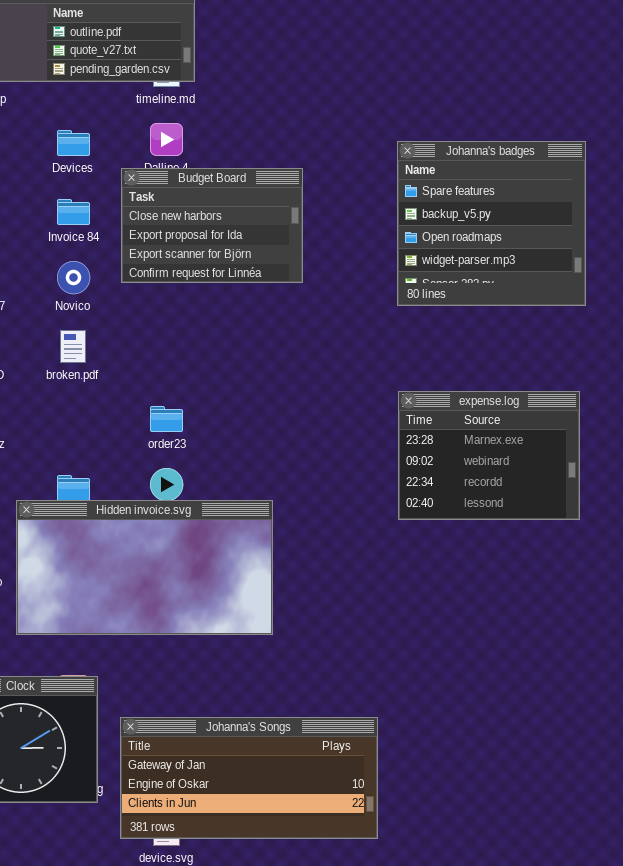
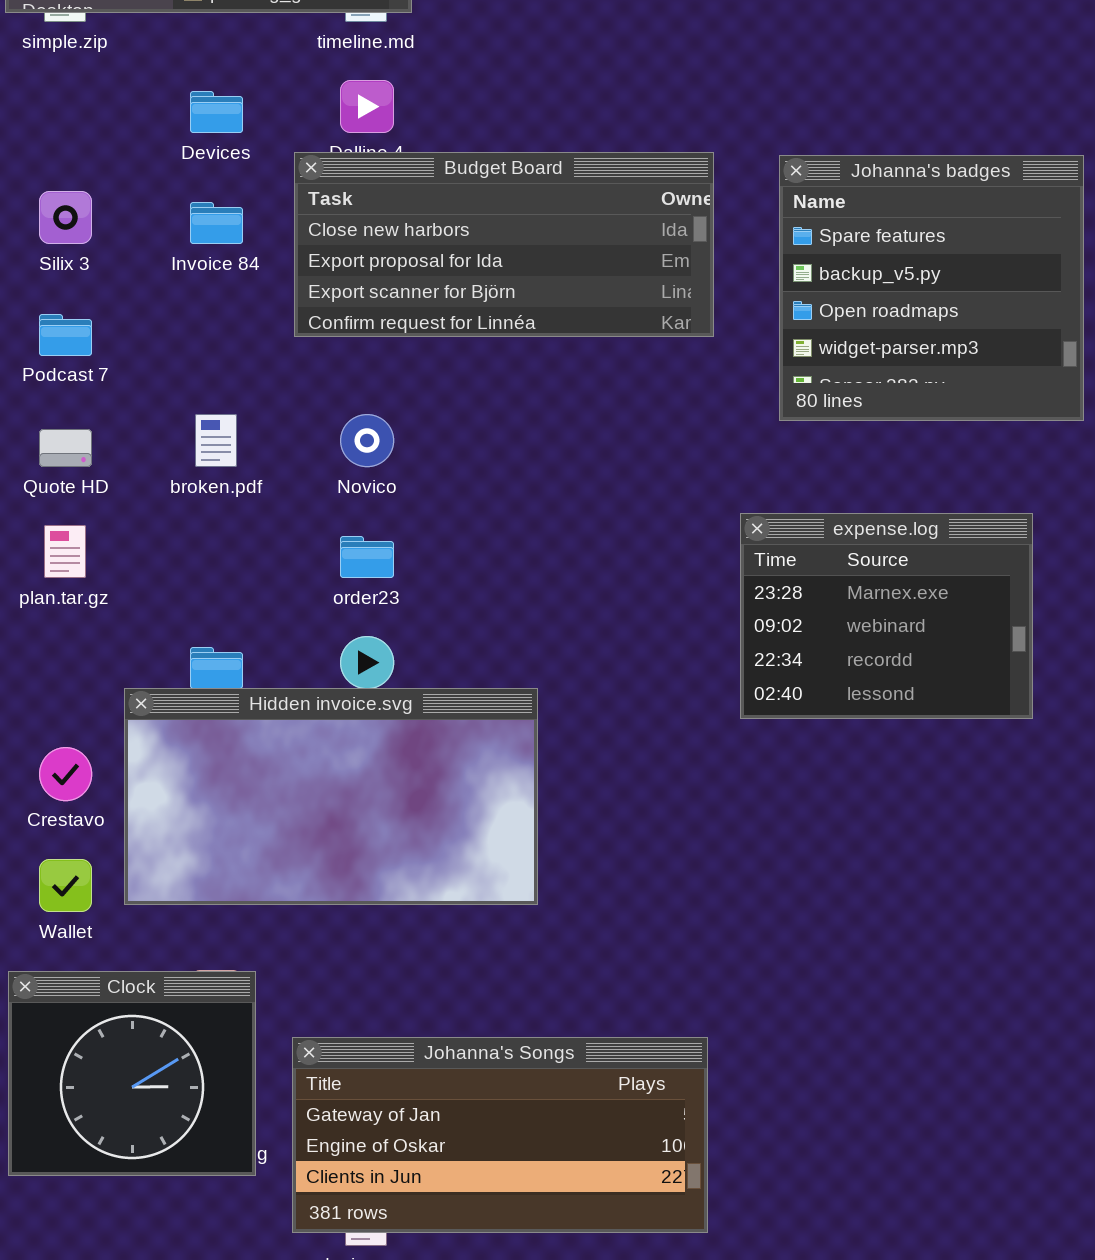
Johanna's badges: [397,141,586,306] -> [779,155,1084,421], moved
Budget Board: [121,168,303,283] -> [294,152,714,337], resized
Novico: [57,261,90,294] -> [340,414,394,467], moved

